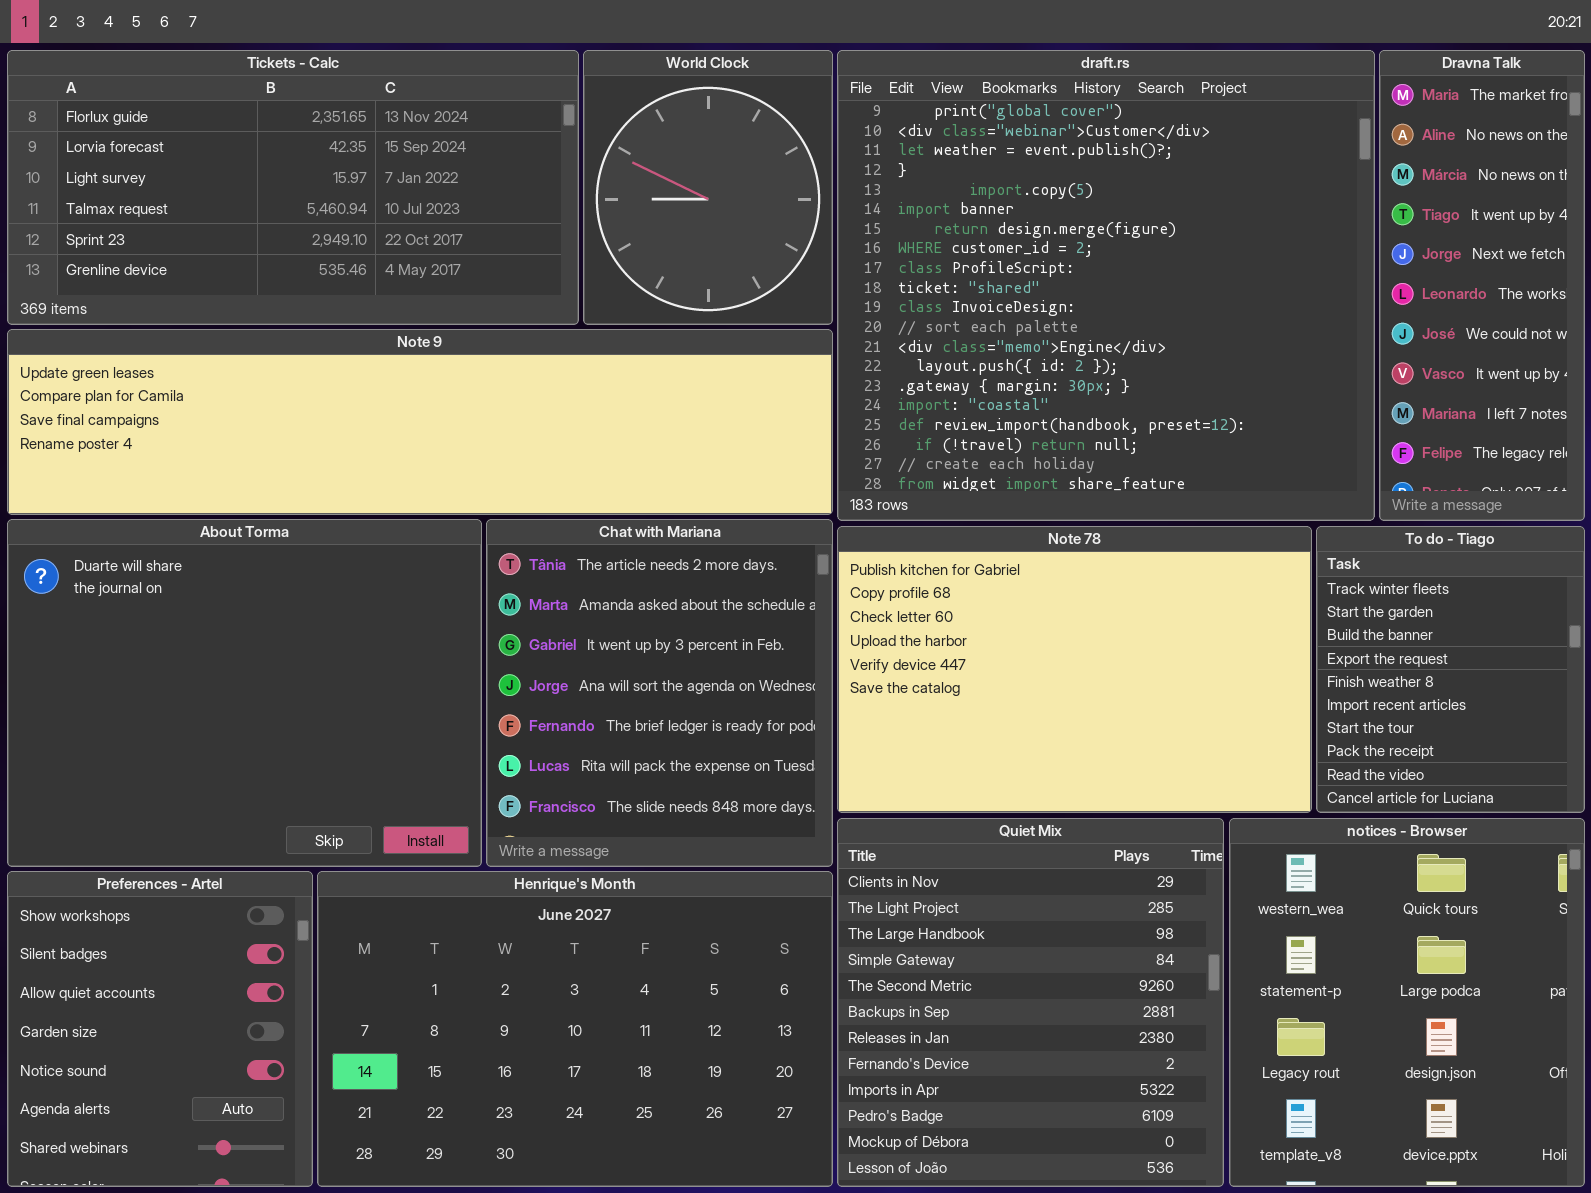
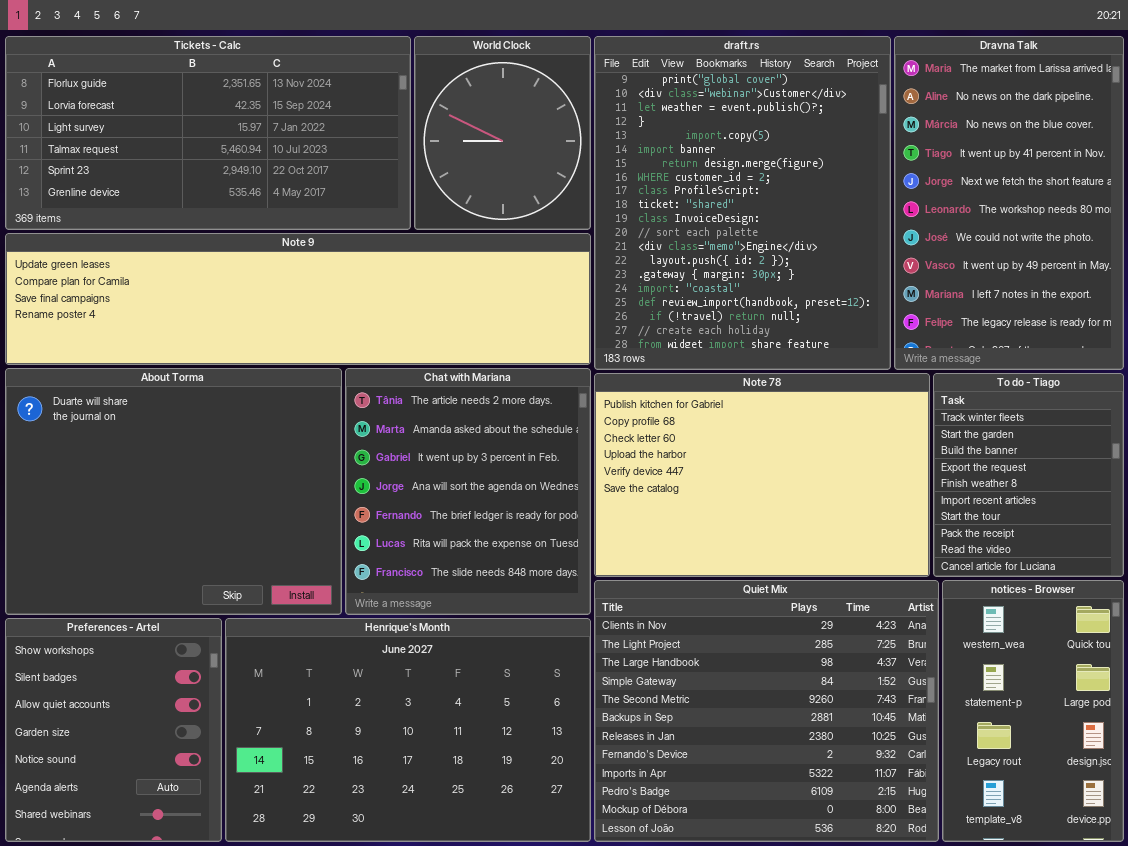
draft.rs: [837,50,1375,521] -> [594,36,891,370], resized
Dravna Talk: [1379,50,1585,521] -> [894,36,1124,370], resized
Quiet Mix: [837,818,1224,1187] -> [594,580,939,842], resized
notices - Browser: [1229,818,1585,1187] -> [942,580,1124,842], resized

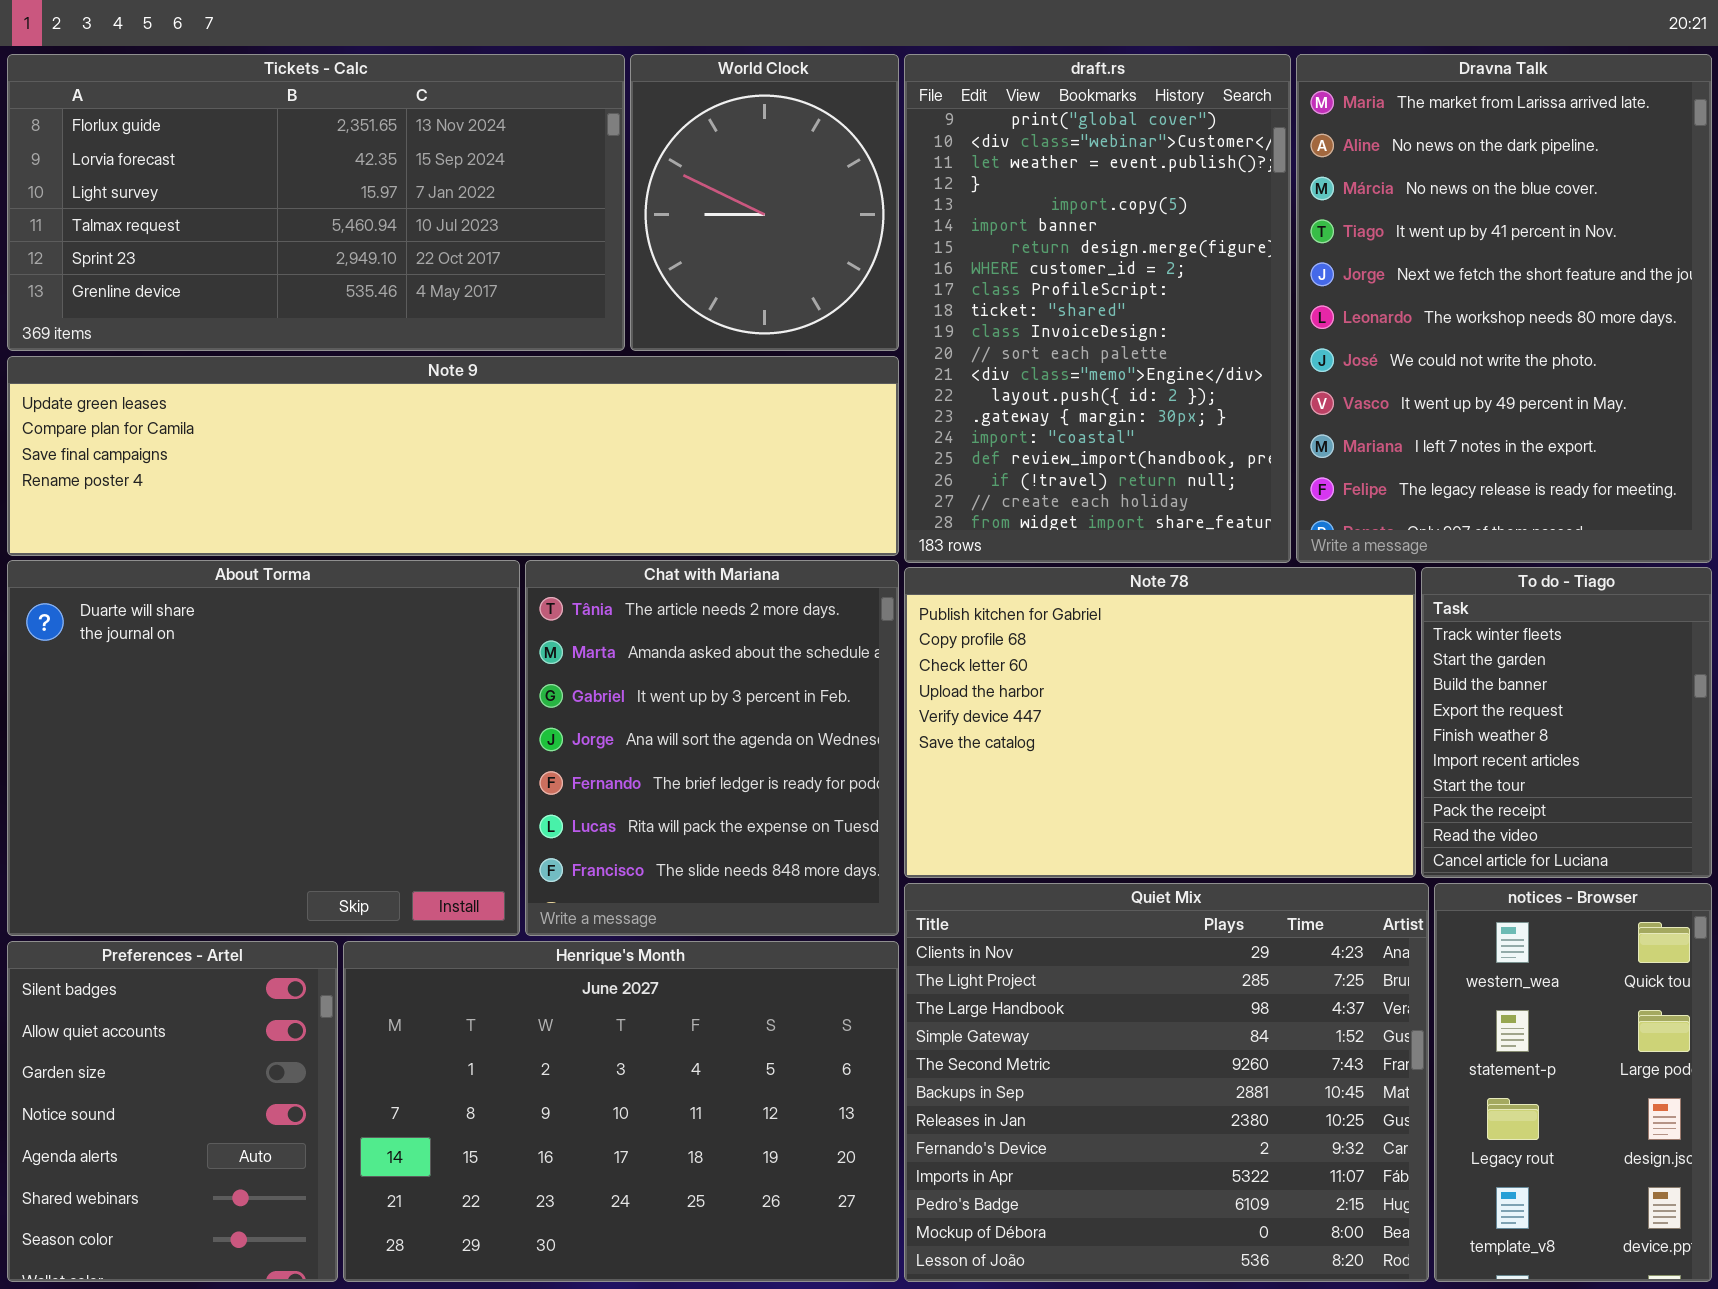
draft.rs: [594,36,891,370] -> [904,54,1291,563], resized
Dravna Talk: [894,36,1124,370] -> [1296,54,1712,563], resized
Preferences - Artel: [5,618,222,842] -> [7,941,338,1282], scrolled down 1 row

